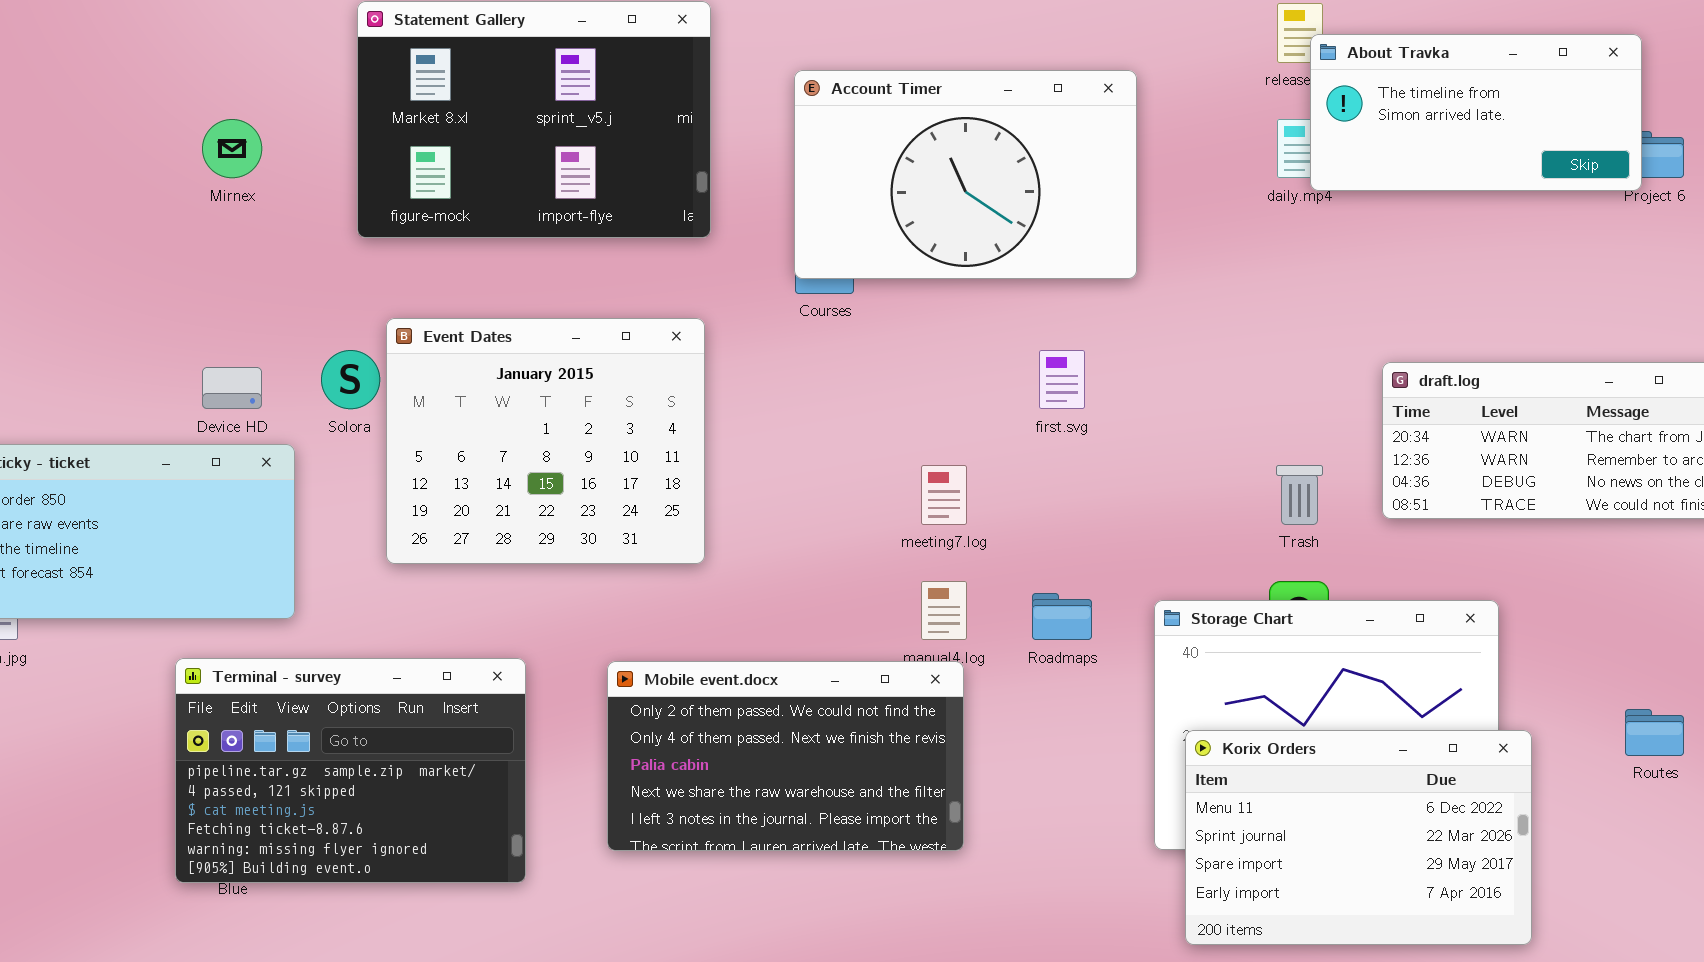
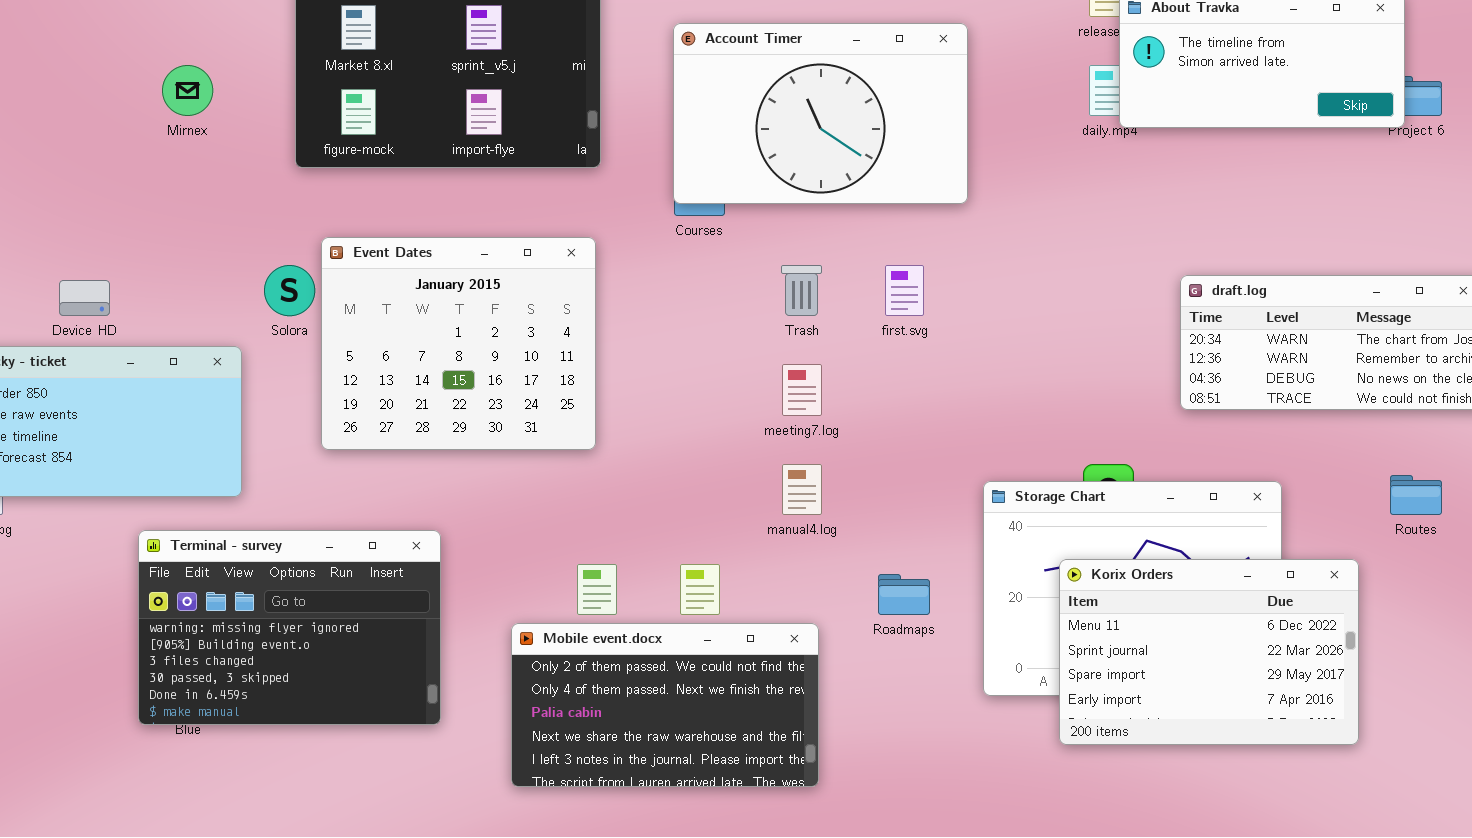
Device HD: [202,367,262,409] -> [59,280,110,316], moved
Trash: [1276,465,1323,525] -> [781,265,822,316], moved
Roadmaps: [1032,593,1092,640] -> [878,574,930,615], moved
Terminal - survey: [175,658,526,883] -> [138,530,441,725], scrolled down 4 rows
Mobile event.docx: [607,661,964,851] -> [511,623,819,787], moved
Routes: [1625,709,1684,756] -> [1390,475,1442,515], moved
Korix Orders: [1185,730,1532,945] -> [1059,559,1359,745], moved

